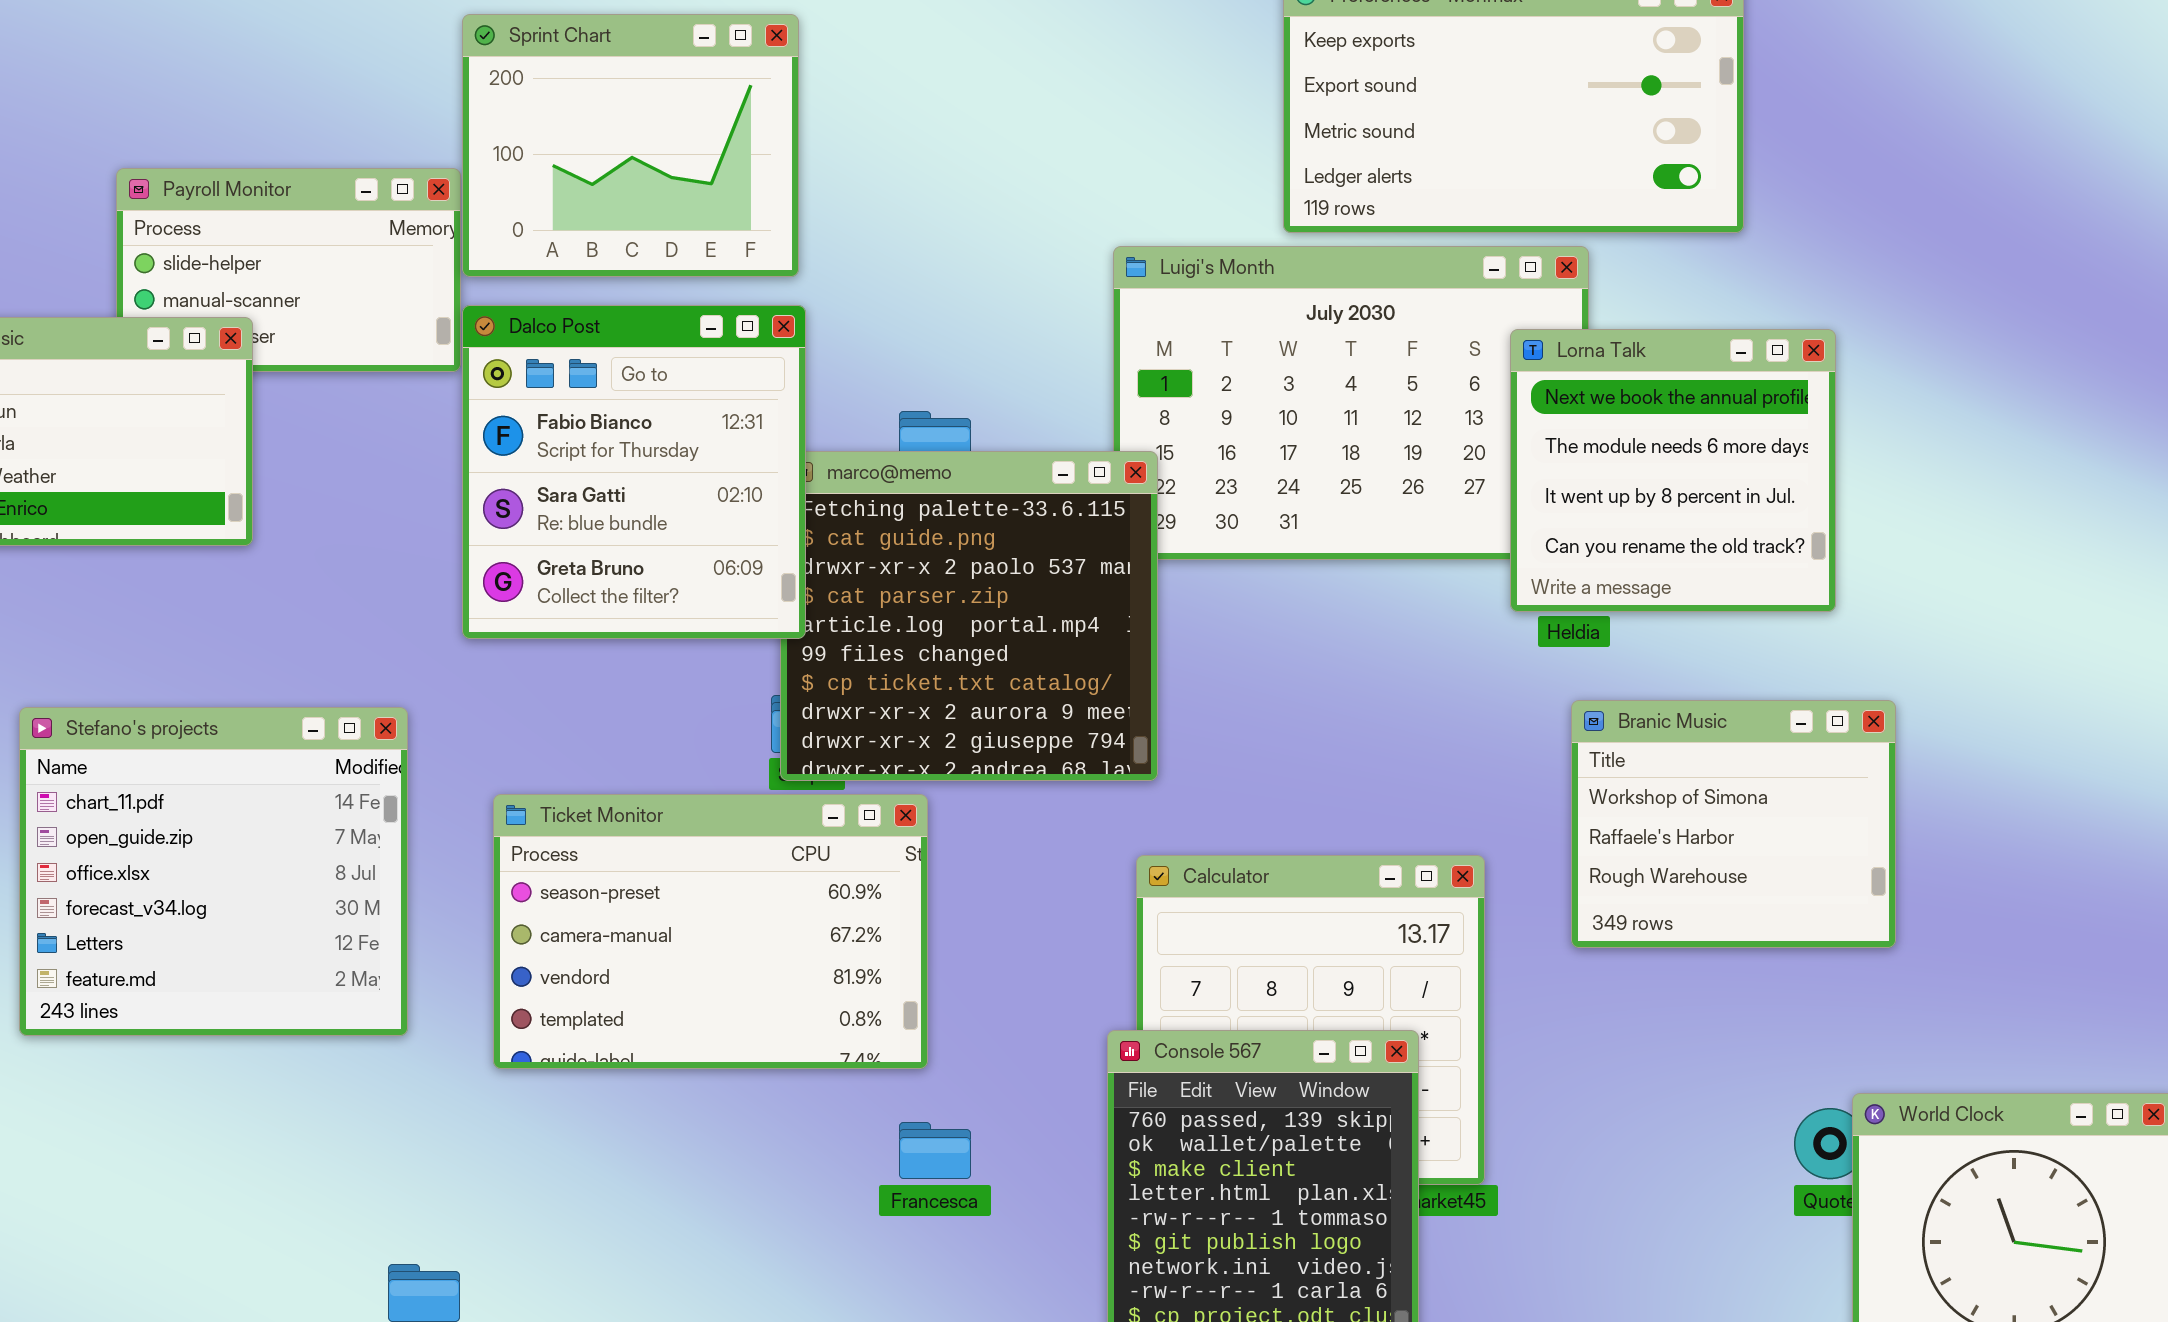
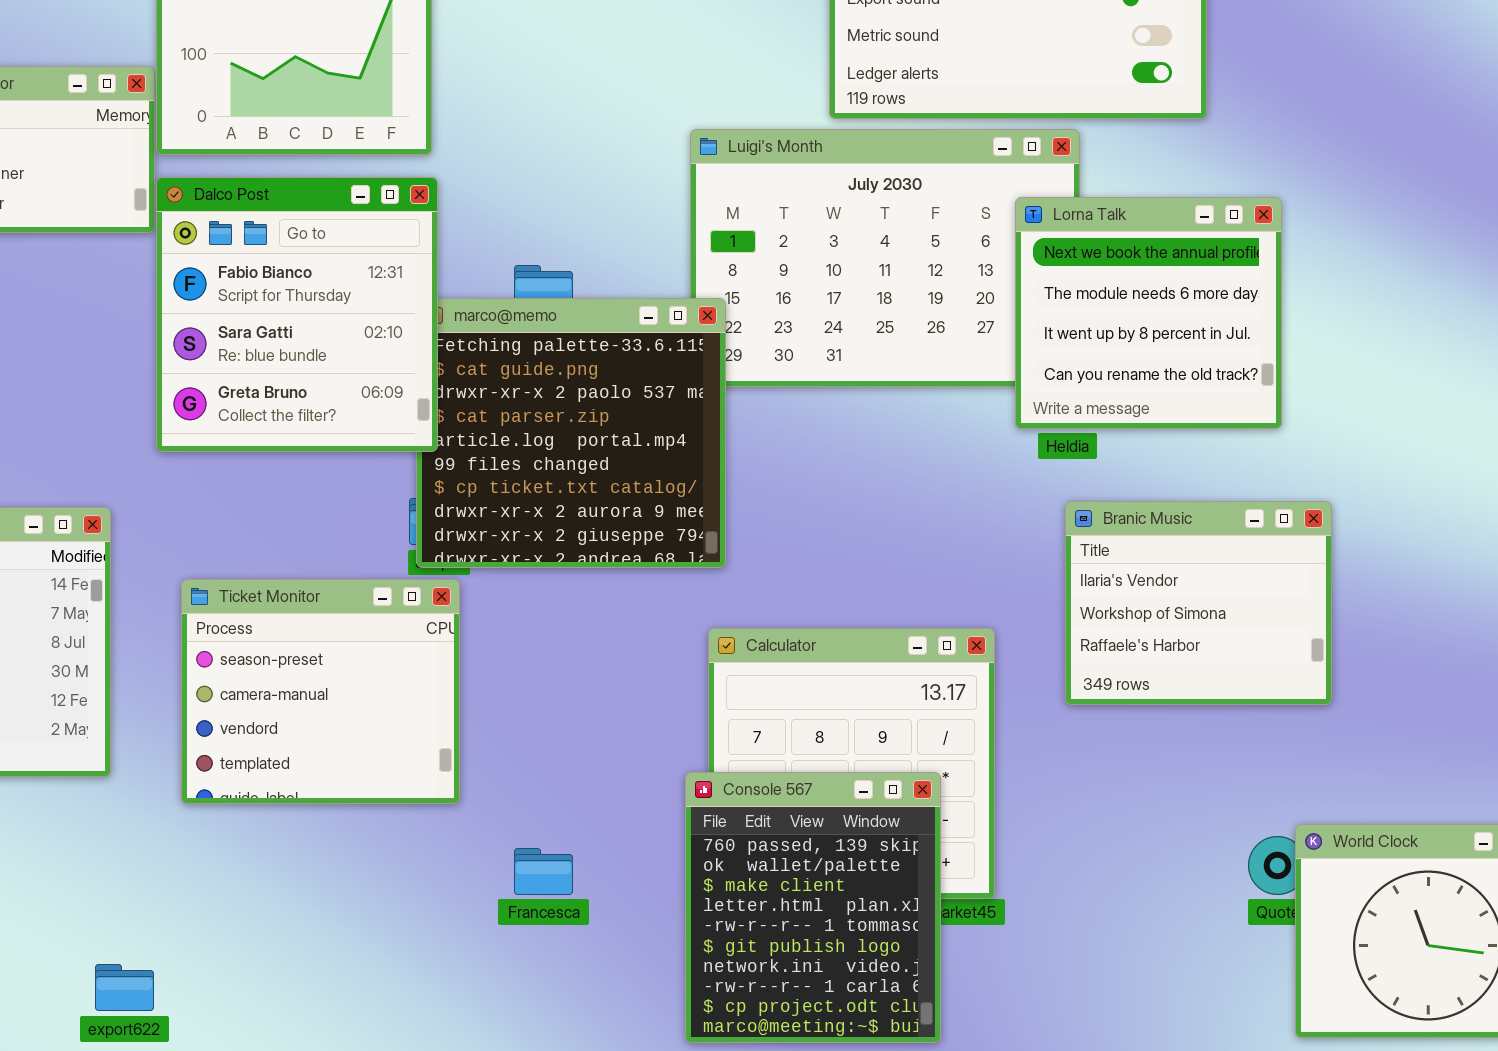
Branic Music: [1571,700,1896,948] -> [1065,501,1332,705], scrolled up 1 row
Ticket Monitor: [493,794,928,1069] -> [181,579,460,804], resized

